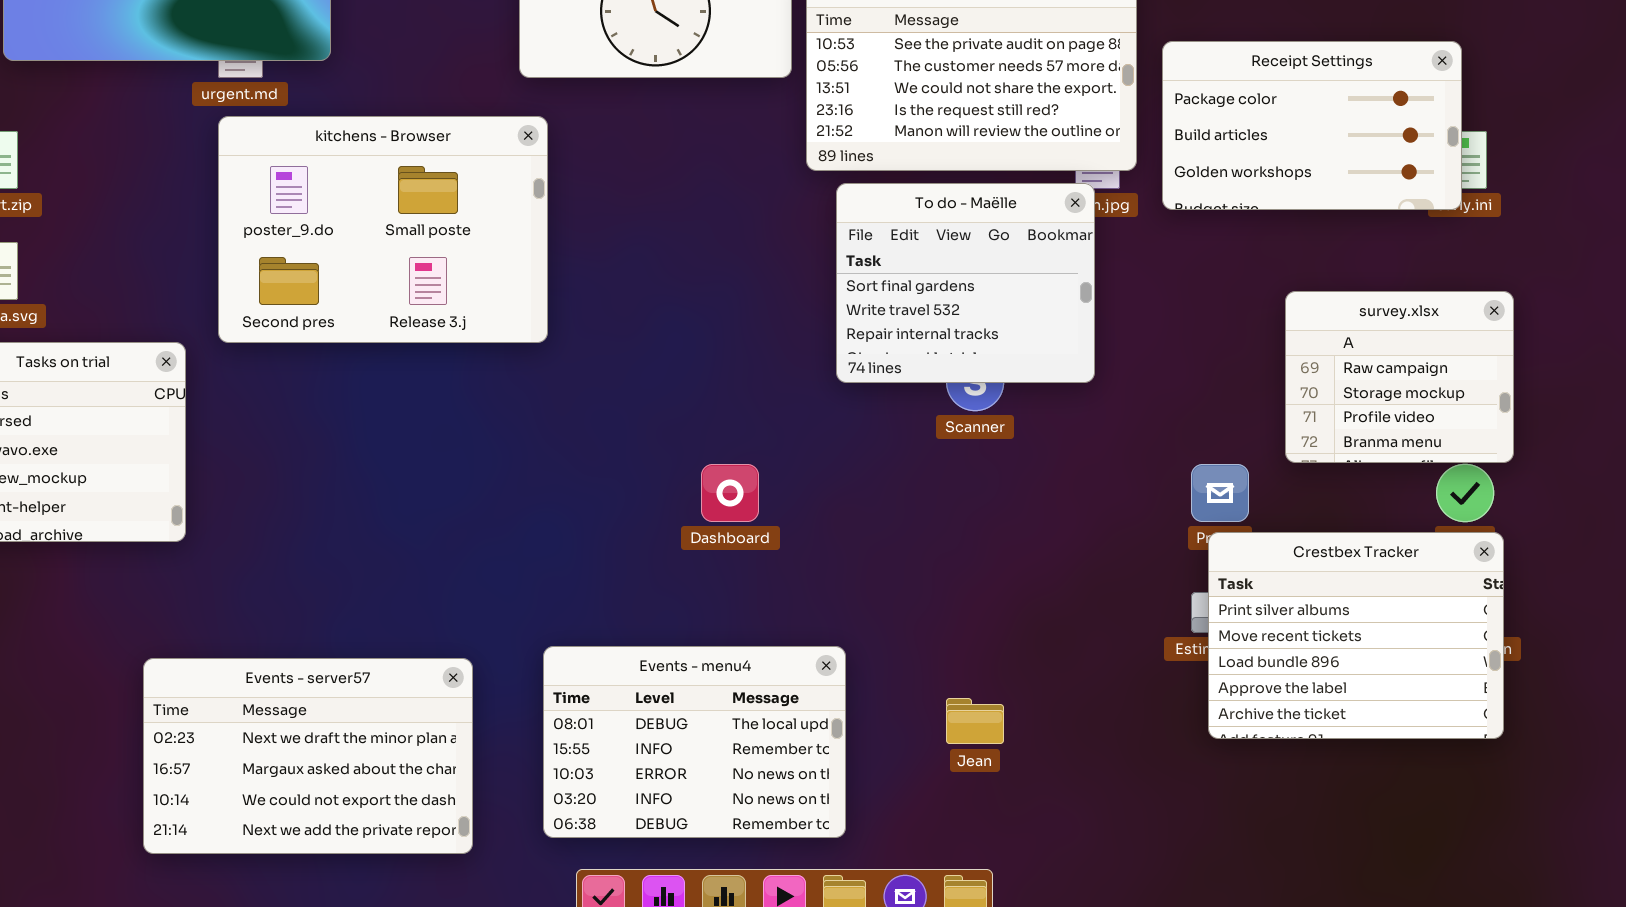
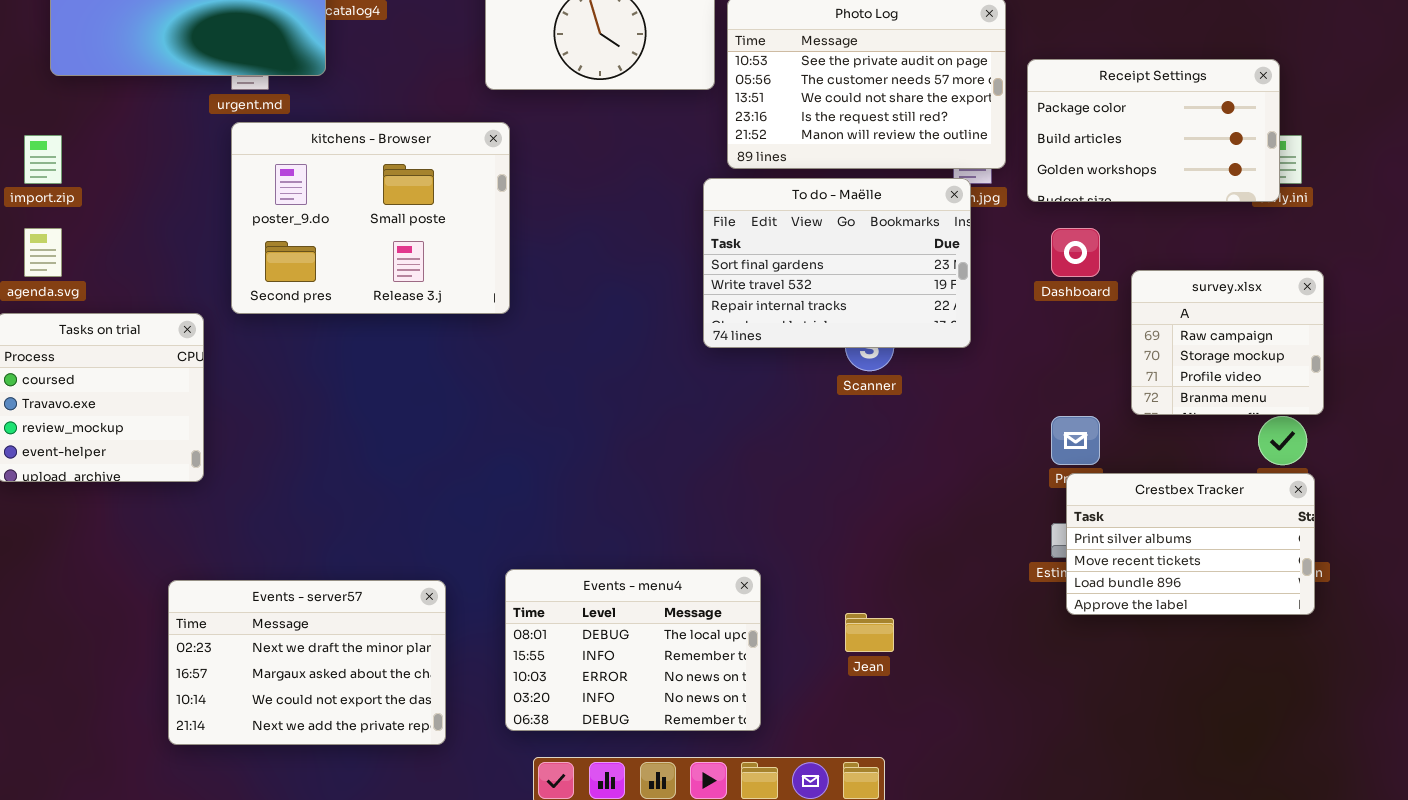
To do - Maëlle: [836,183,1095,383] -> [703,178,971,348], resized
Dashboard: [701,464,759,522] -> [1051,228,1100,277], moved
Crestbex Tracker: [1208,532,1504,739] -> [1066,473,1315,615], resized

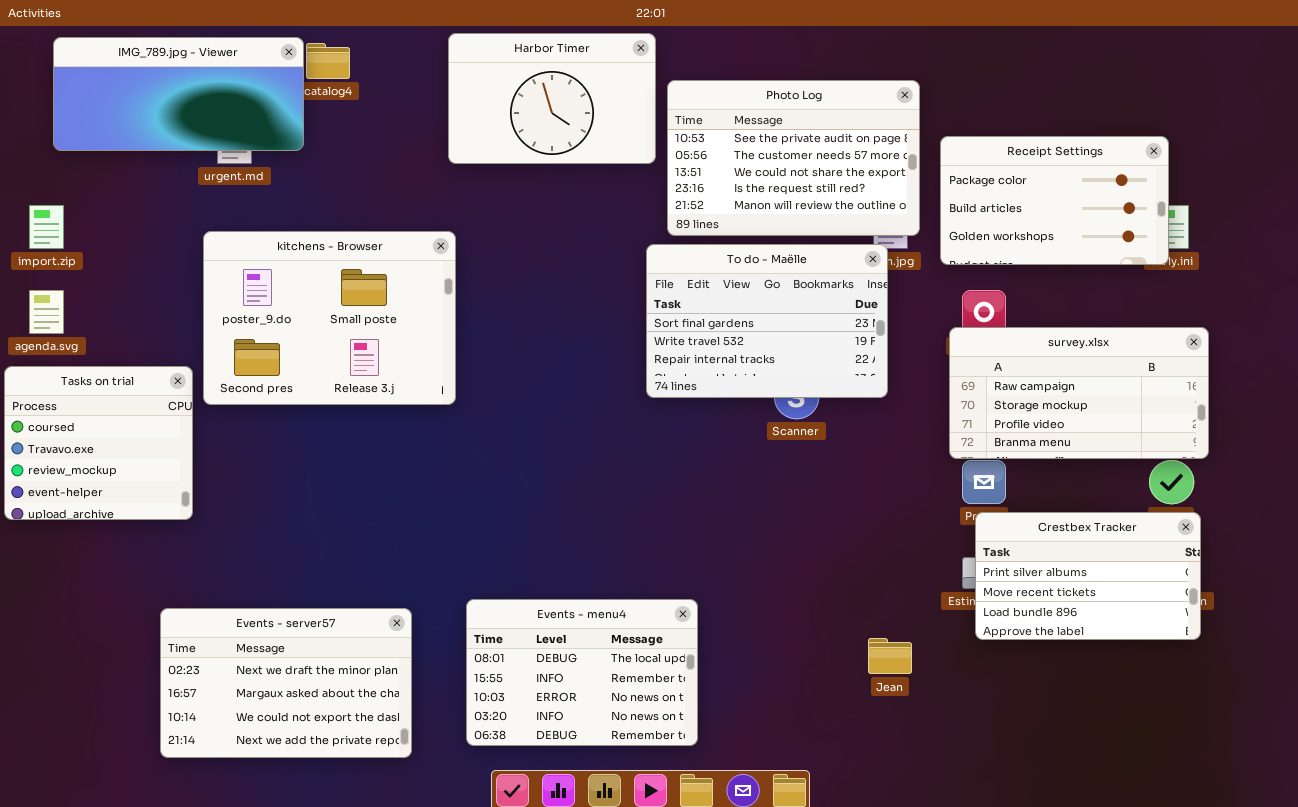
kitchens - Browser: [231,122,510,314] -> [203,231,456,405], moved
survey.xlsx: [1131,270,1324,415] -> [949,327,1209,459], resized
Jean: [845,613,894,652] -> [868,638,912,674], moved

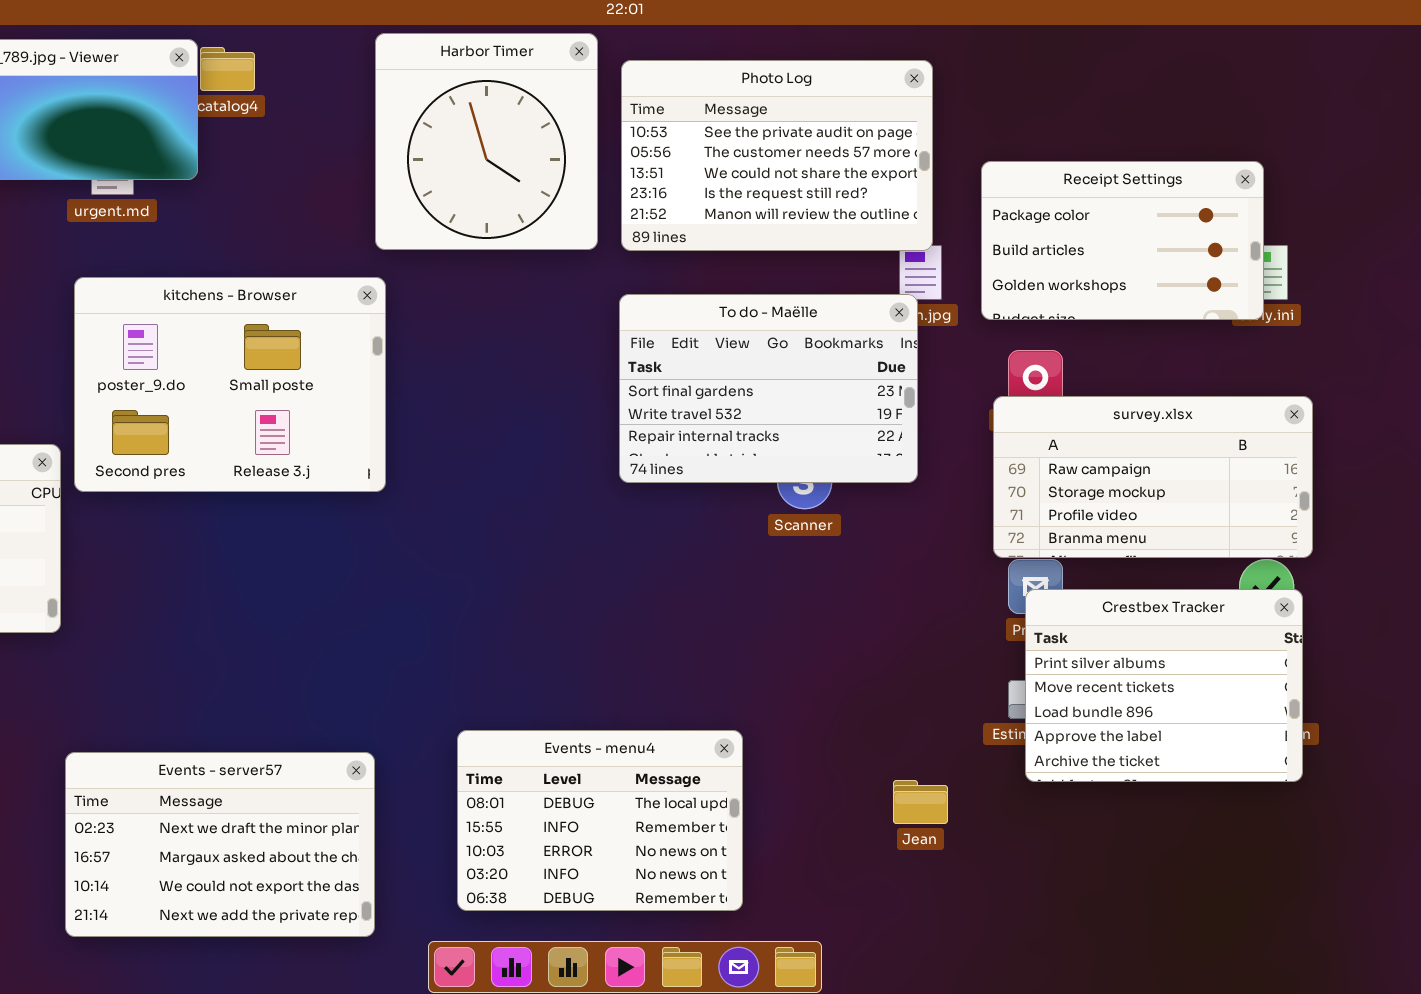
Harbor Timer: [448,33,656,164] -> [375,33,598,250], resized
Photo Log: [667,80,920,236] -> [621,60,933,251], moved
Crestbex Tracker: [975,512,1201,640] -> [1025,589,1303,782], resized
Events - menu4: [466,599,698,746] -> [457,730,743,911], moved
Events - server57: [160,608,412,758] -> [65,752,375,937], moved

